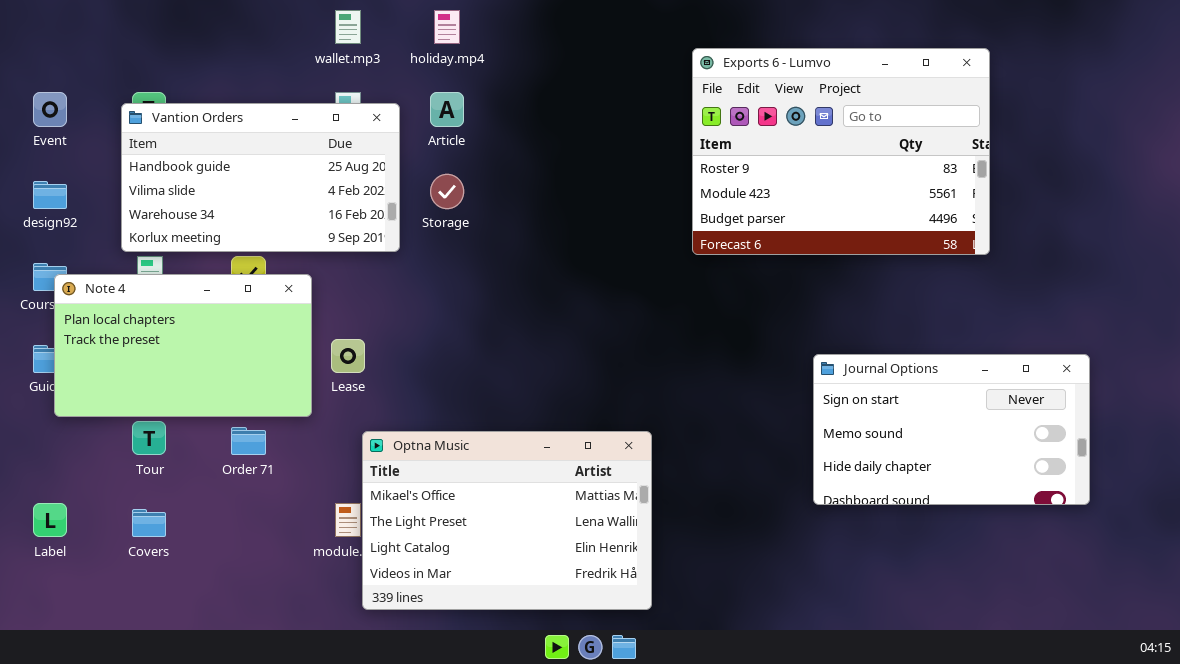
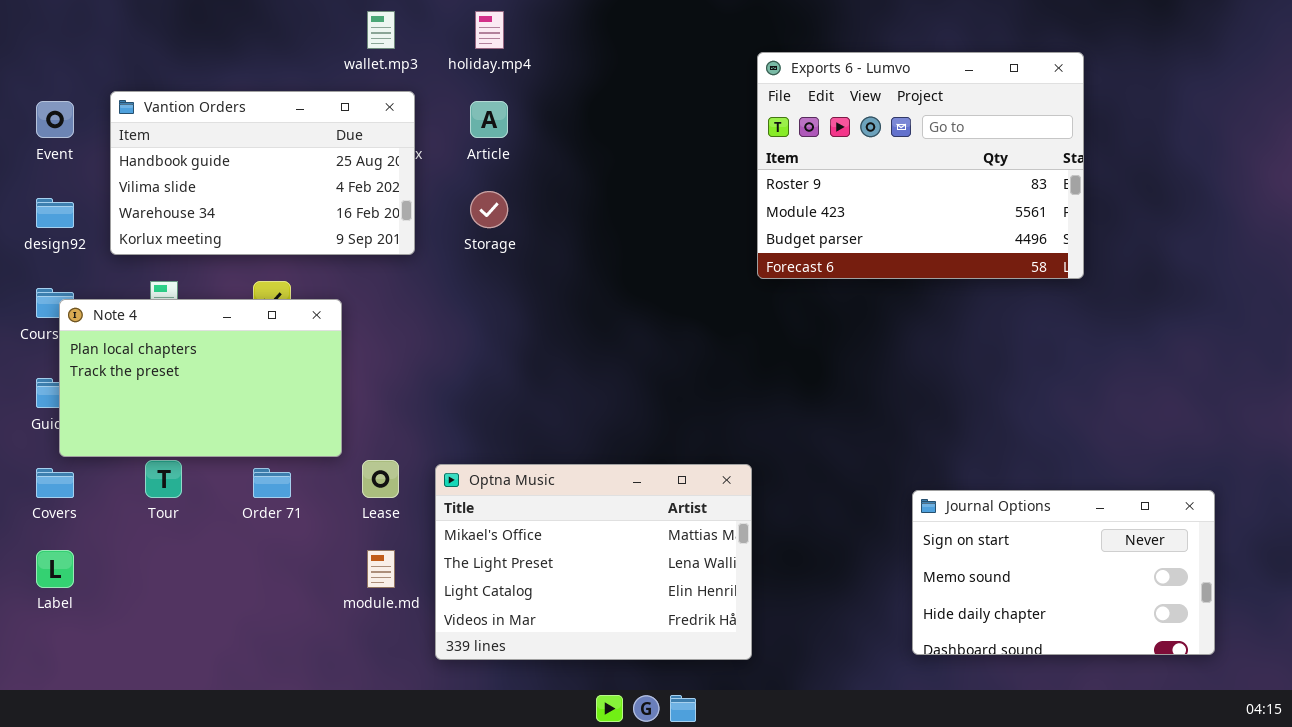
Vantion Orders: [121,103,400,252] -> [110,91,415,255], moved
Lease: [331,339,365,373] -> [362,460,399,498], moved
Journal Options: [813,354,1090,505] -> [912,490,1215,655], moved
Optna Music: [362,431,652,610] -> [435,464,752,660], moved
Covers: [132,509,166,537] -> [36,468,74,498], moved

